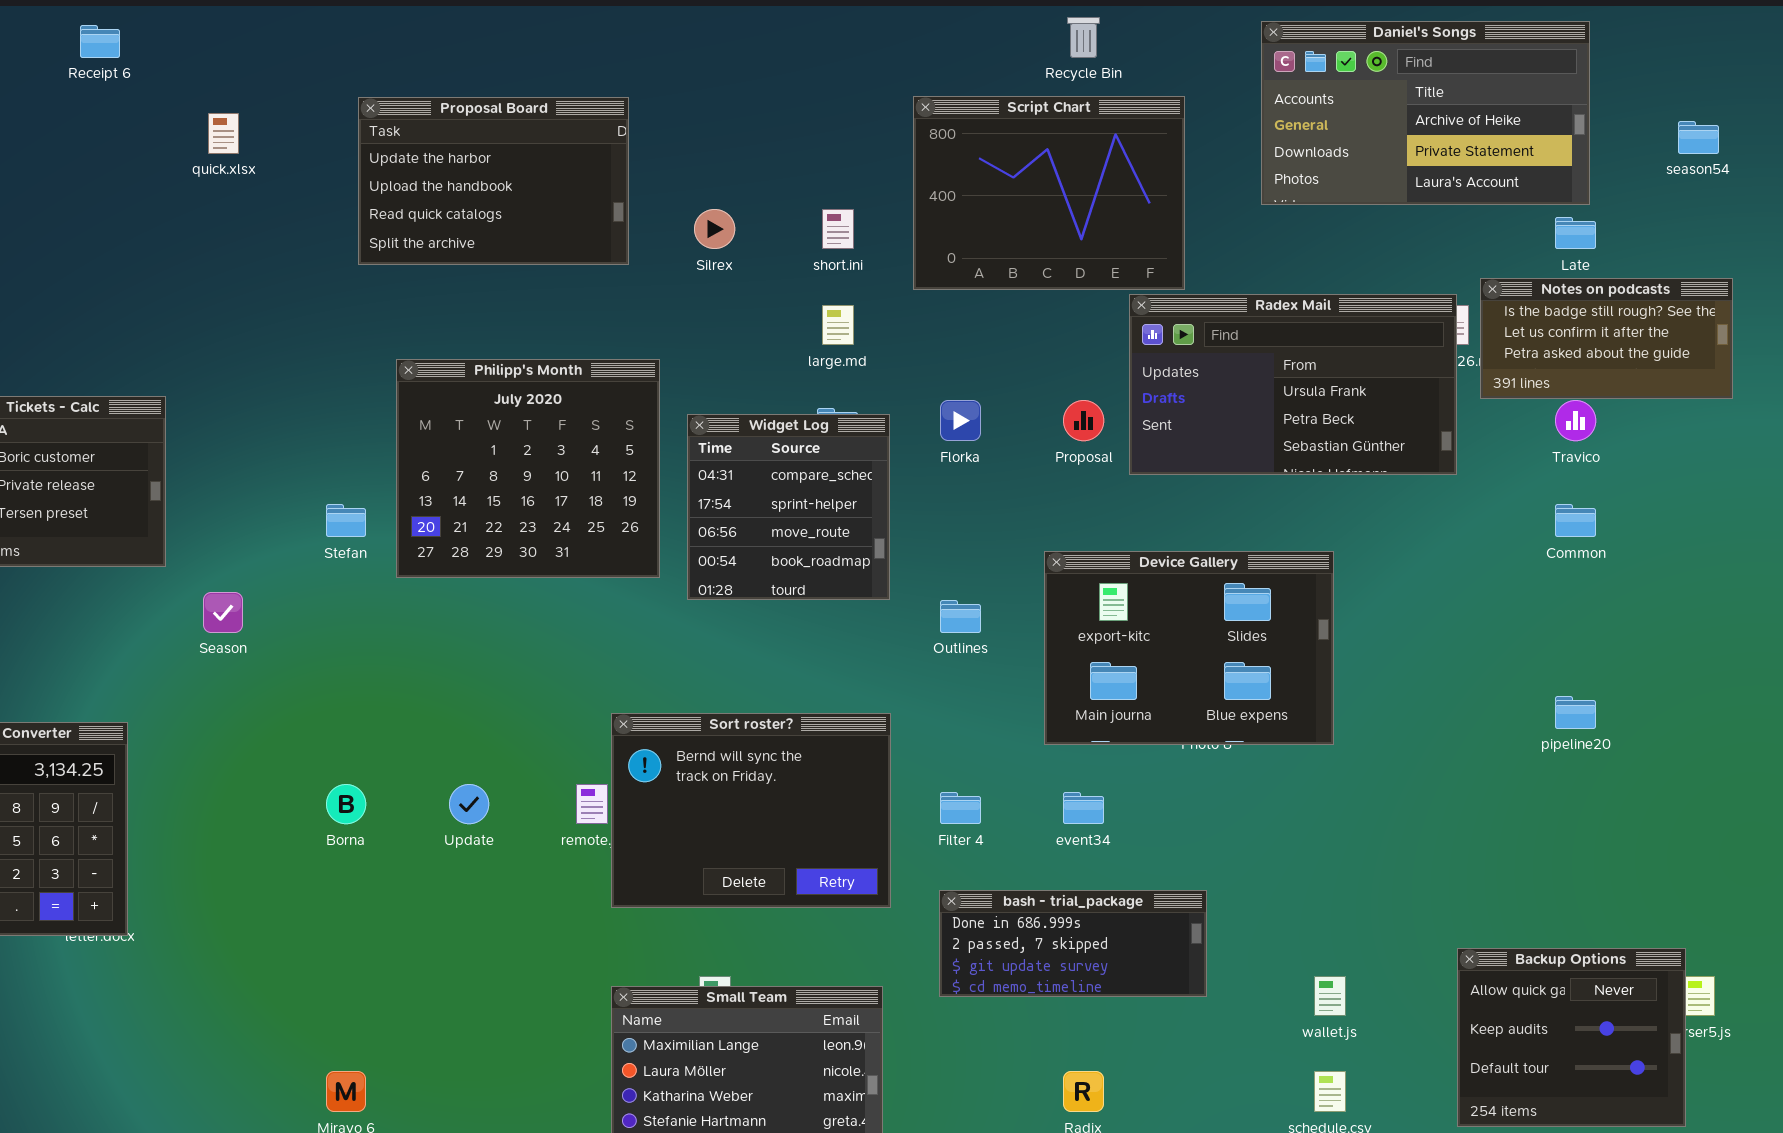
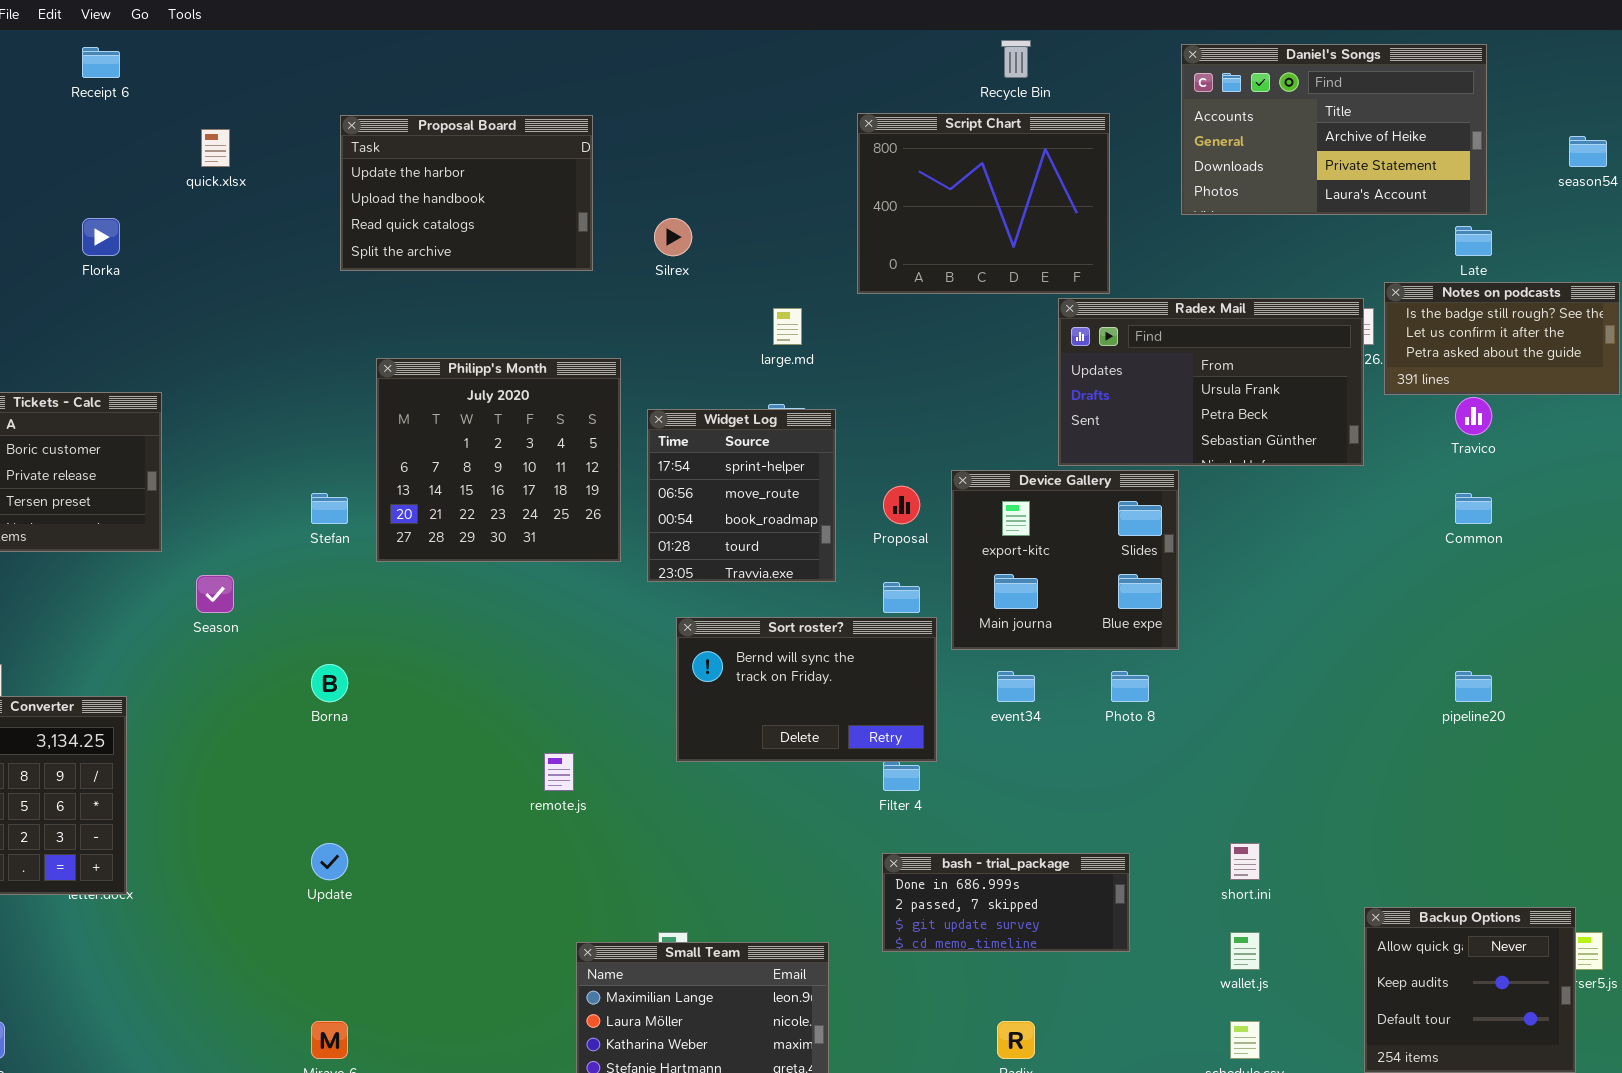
short.ini: [822,209,854,249] -> [1230,843,1260,880], moved
Florka: [940,400,981,441] -> [82,218,120,256], moved
Proposal: [1063,400,1104,441] -> [883,486,920,524], moved
Widget Log: [687,414,890,600] -> [647,409,836,582], scrolled down 1 row
Device Gallery: [1044,551,1334,745] -> [951,470,1179,650], moved, resized
Sort roster?: [611,713,891,908] -> [676,617,937,762], moved, resized
Borna: [326,784,366,824] -> [311,664,348,702], moved
Update: [449,784,489,824] -> [311,843,348,880], moved
event34: [1063,792,1104,824] -> [997,671,1035,702], moved

